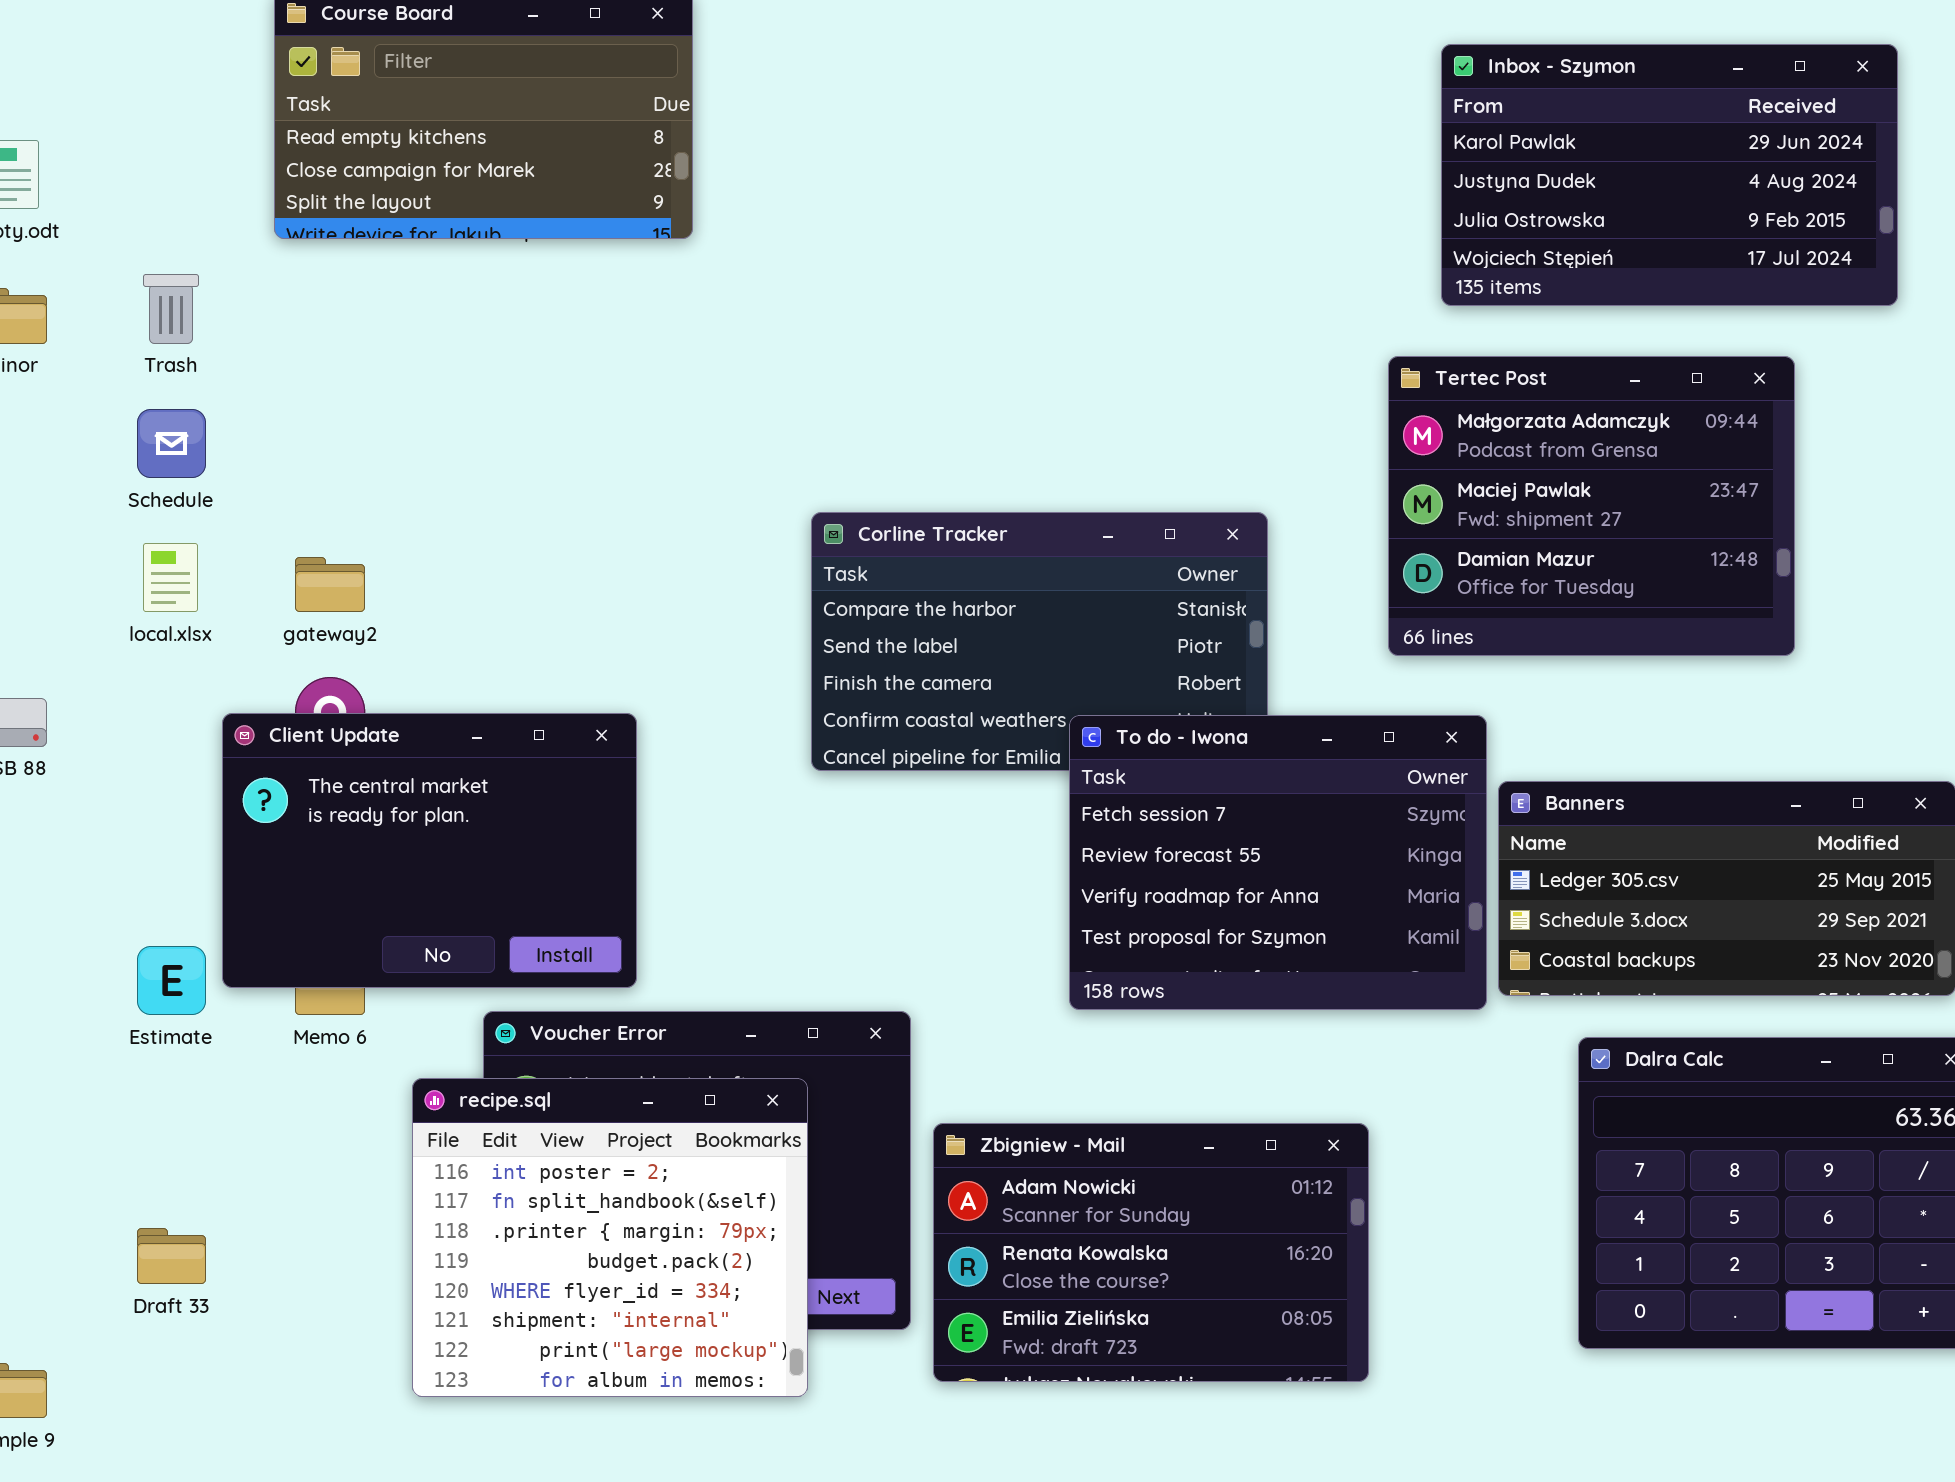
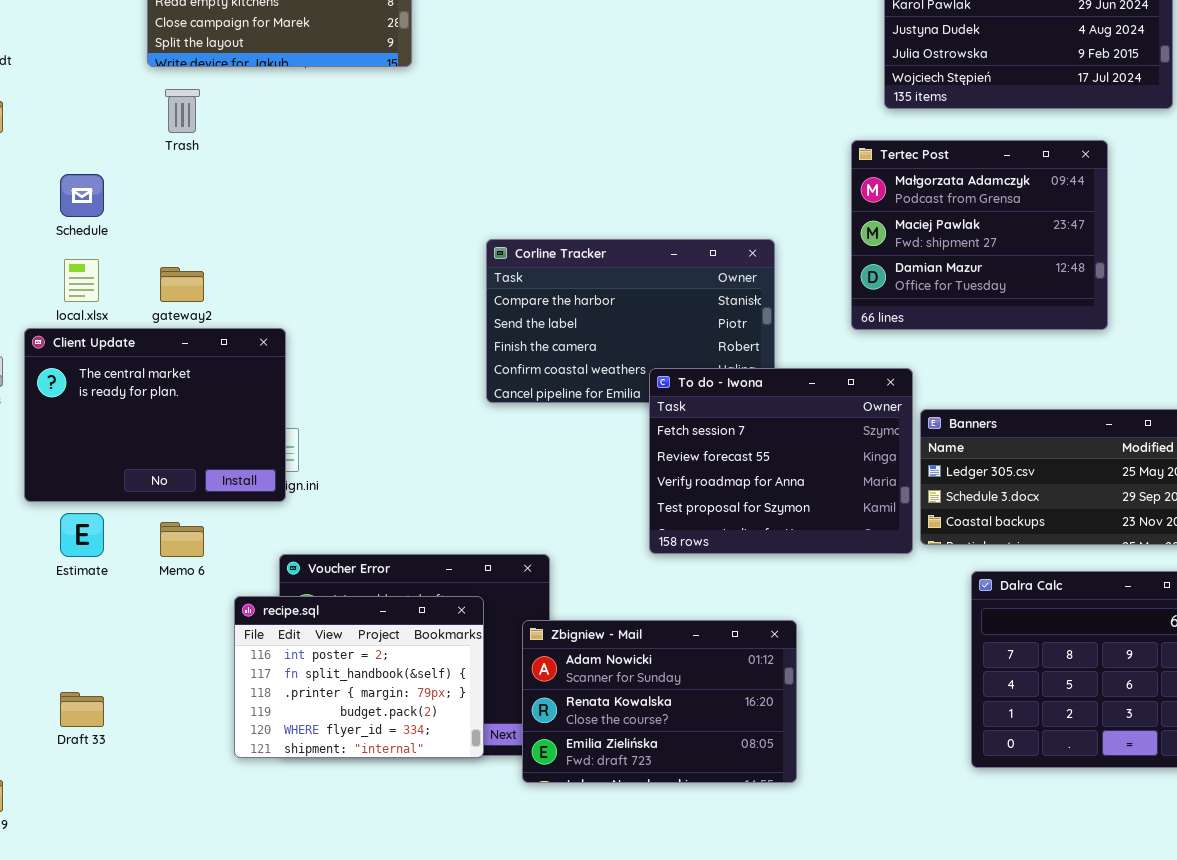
Trash: [143,274,199,344] -> [165,89,200,133], moved
Client Update: [222,713,637,988] -> [24,328,286,502], moved
recipe.sql: [412,1078,808,1397] -> [234,596,484,758], resized
Zbigniew - Mail: [933,1123,1369,1382] -> [522,620,797,783], moved

